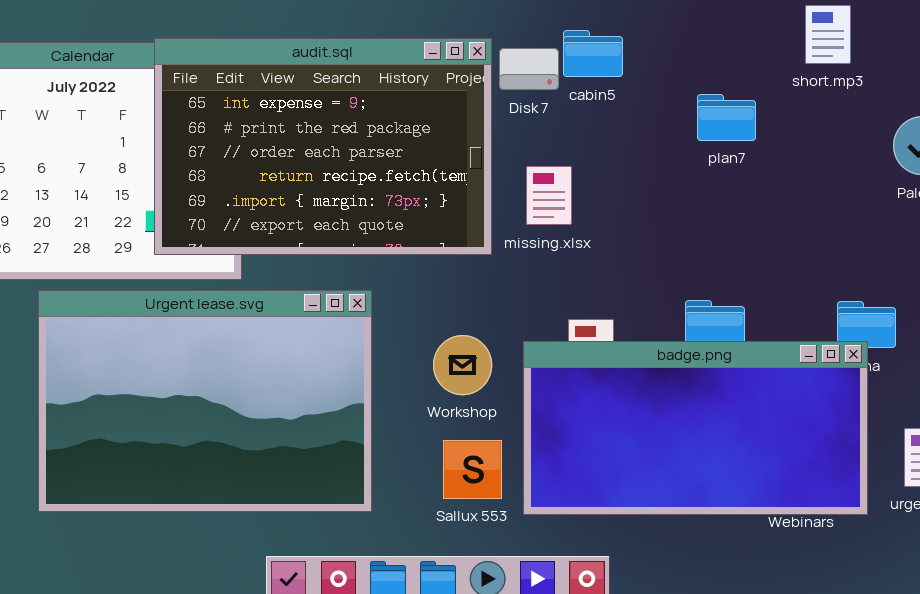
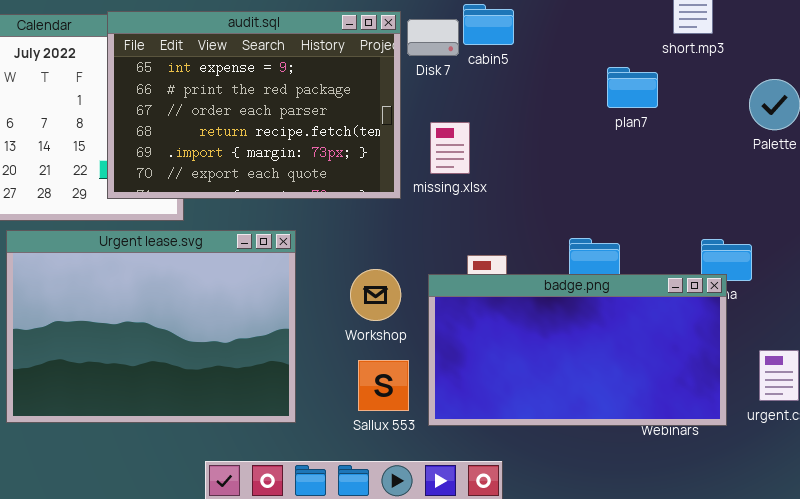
plan7: [697,94,756,141] -> [607,67,658,108], moved

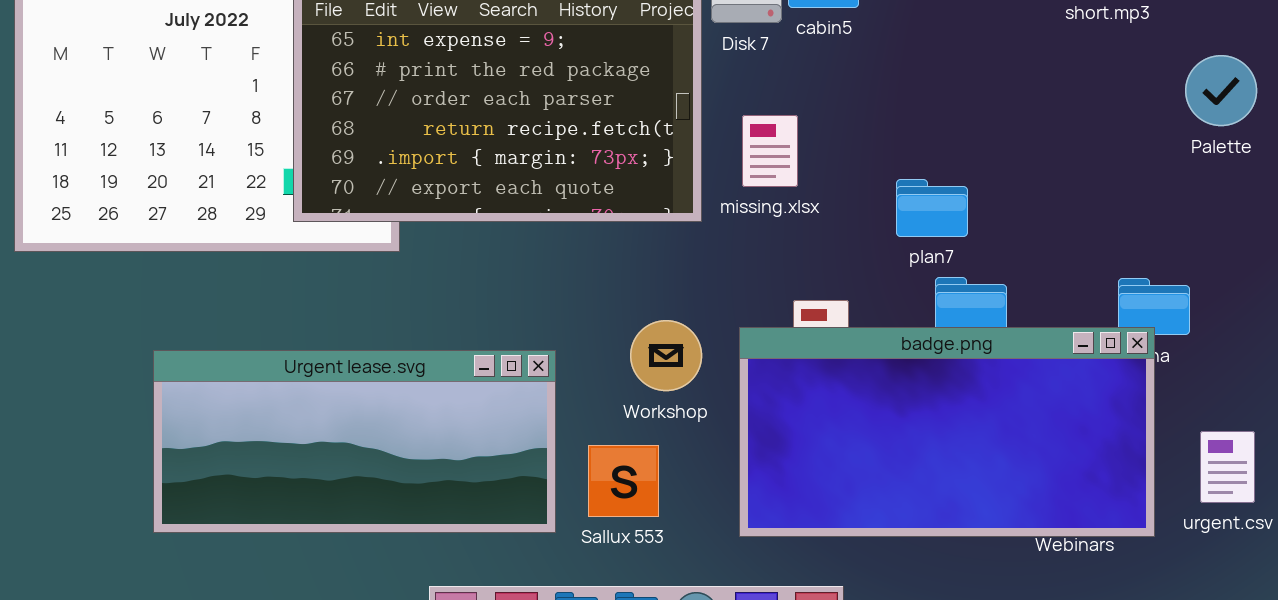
plan7: [607,67,658,108] -> [896,179,968,237], moved
Urgent lease.svg: [6,230,296,423] -> [153,350,556,533], resized
Sallux 553: [358,360,409,411] -> [588,445,659,517], moved

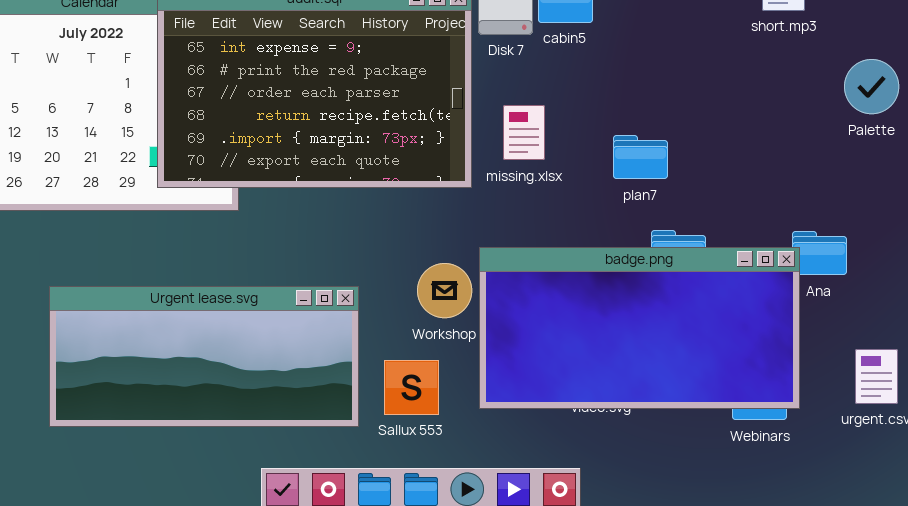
plan7: [896,179,968,237] -> [613,135,668,179], moved
badge.png: [739,327,1155,537] -> [479,247,800,409], moved

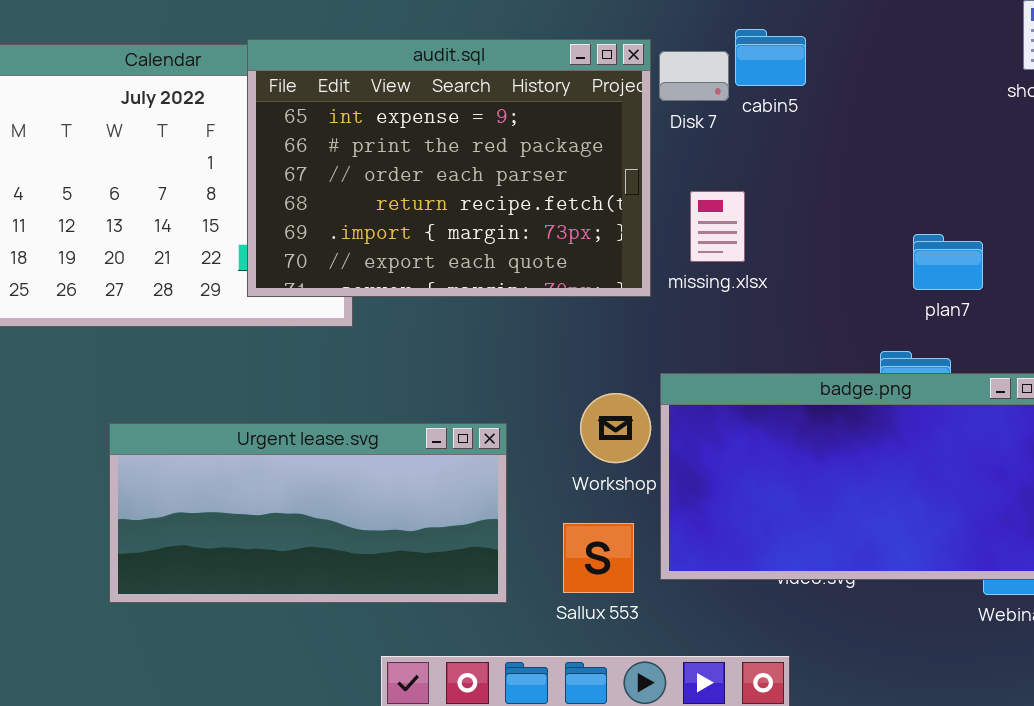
plan7: [613,135,668,179] -> [913,234,983,290], moved
Sallux 553: [384,360,439,415] -> [563,523,634,593], moved

